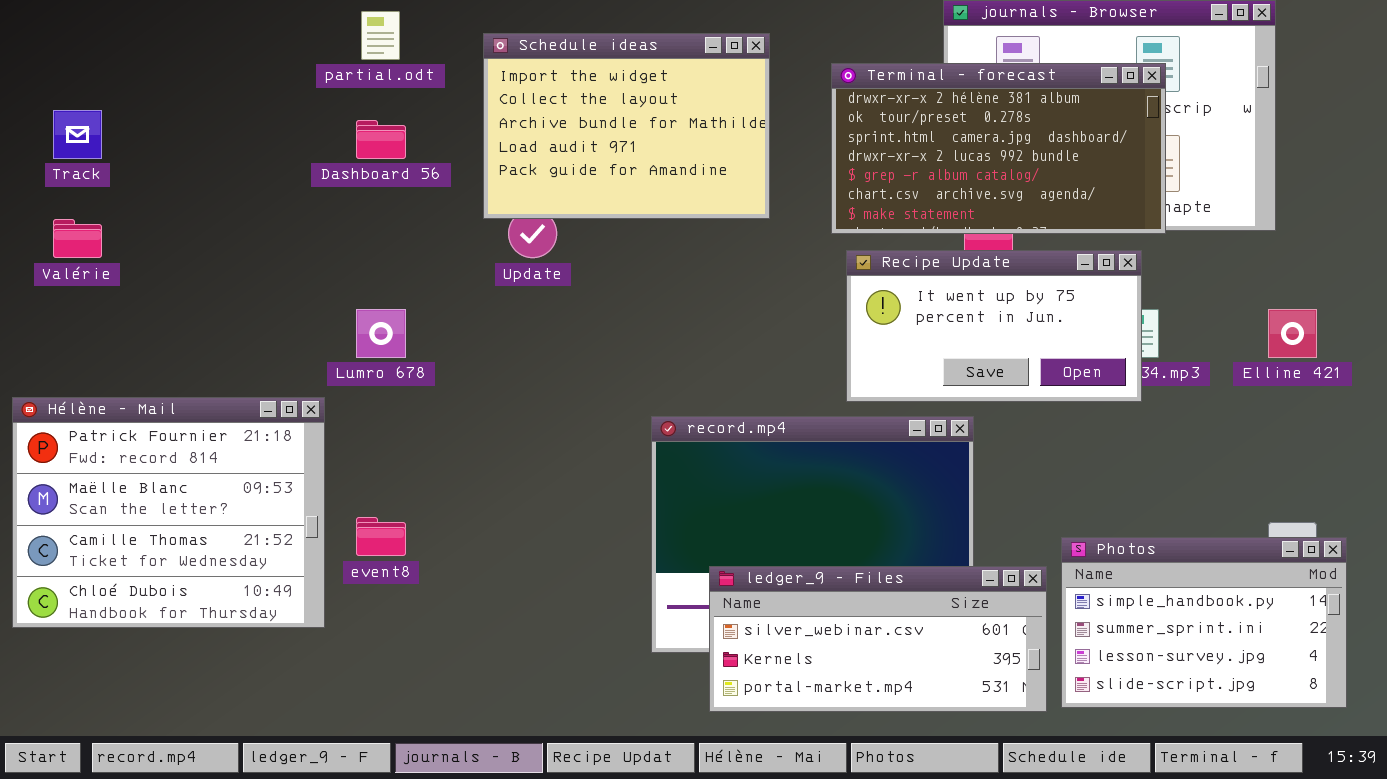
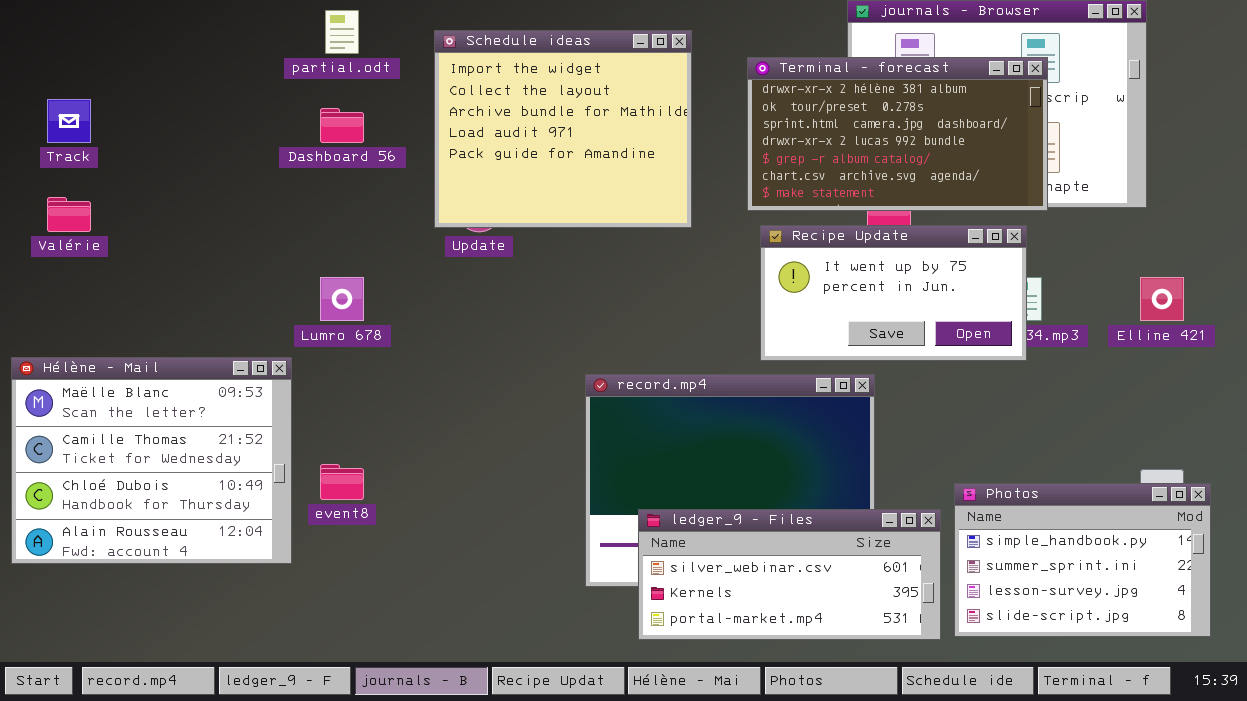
Schedule ideas: [483,33,770,219] -> [434,30,692,228], resized
Hélène - Mail: [12,397,325,628] -> [11,357,292,564], scrolled down 1 row

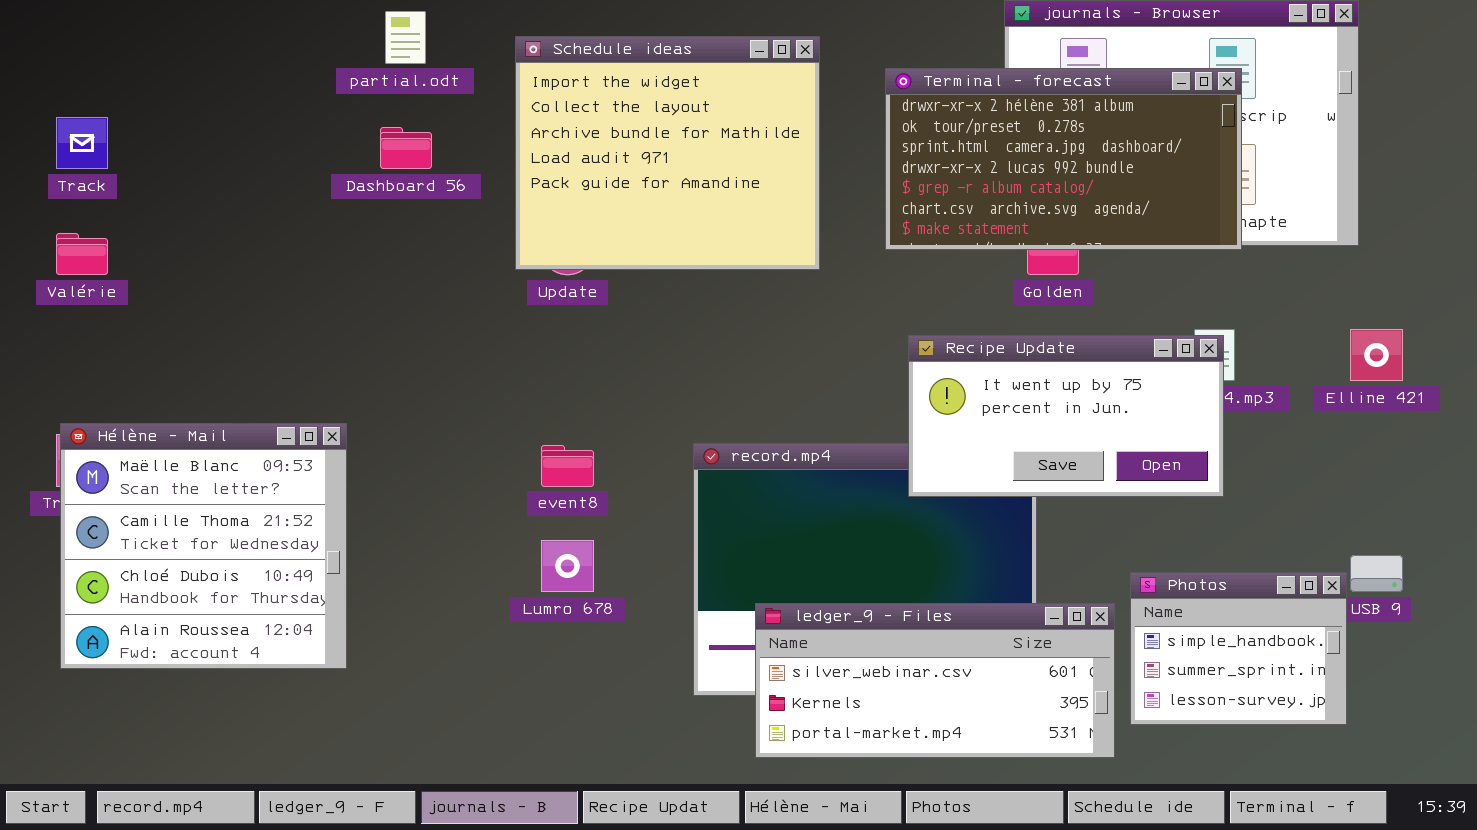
Recipe Update: [760,225,1027,361] -> [908,335,1224,497], moved
Lumro 678: [320,277,364,321] -> [541,540,594,592], moved
Hélène - Mail: [11,357,292,564] -> [60,423,347,669], resized
event8: [320,464,364,500] -> [541,445,594,487], moved
Photos: [954,483,1211,637] -> [1130,572,1347,725], resized

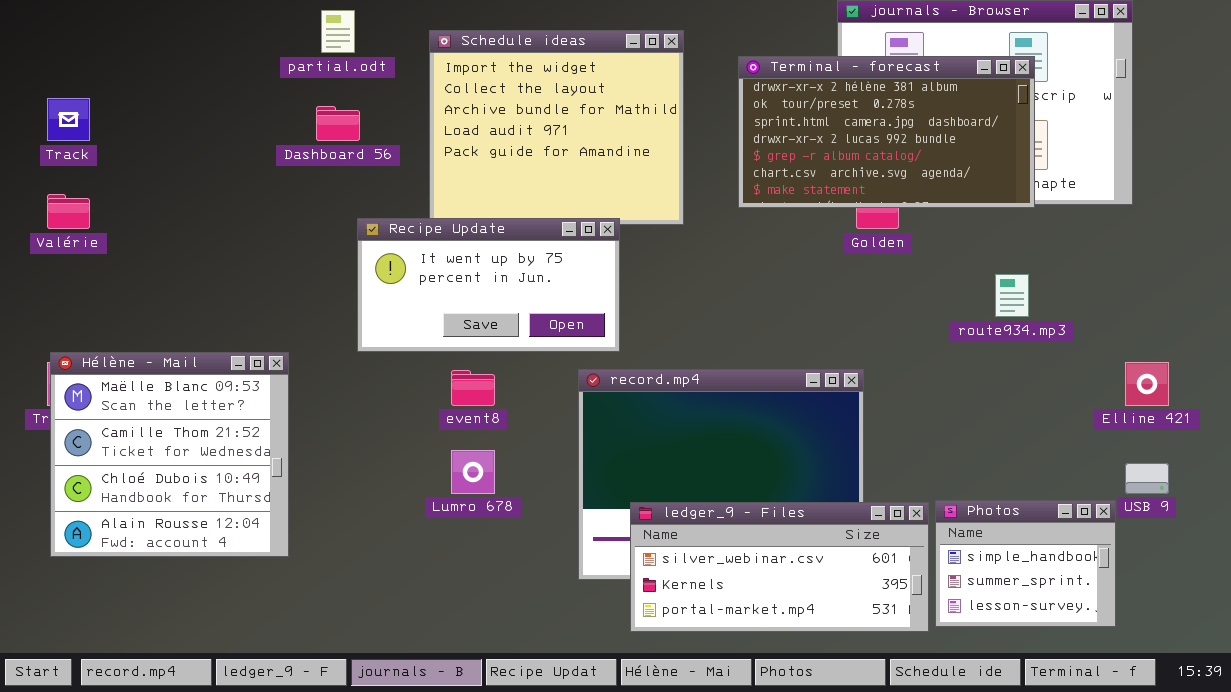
Elline 421: [1350,329,1403,381] -> [1125,362,1169,406], moved
Recipe Update: [908,335,1224,497] -> [357,218,620,352], moved
Photos: [1130,572,1347,725] -> [935,500,1116,627], moved

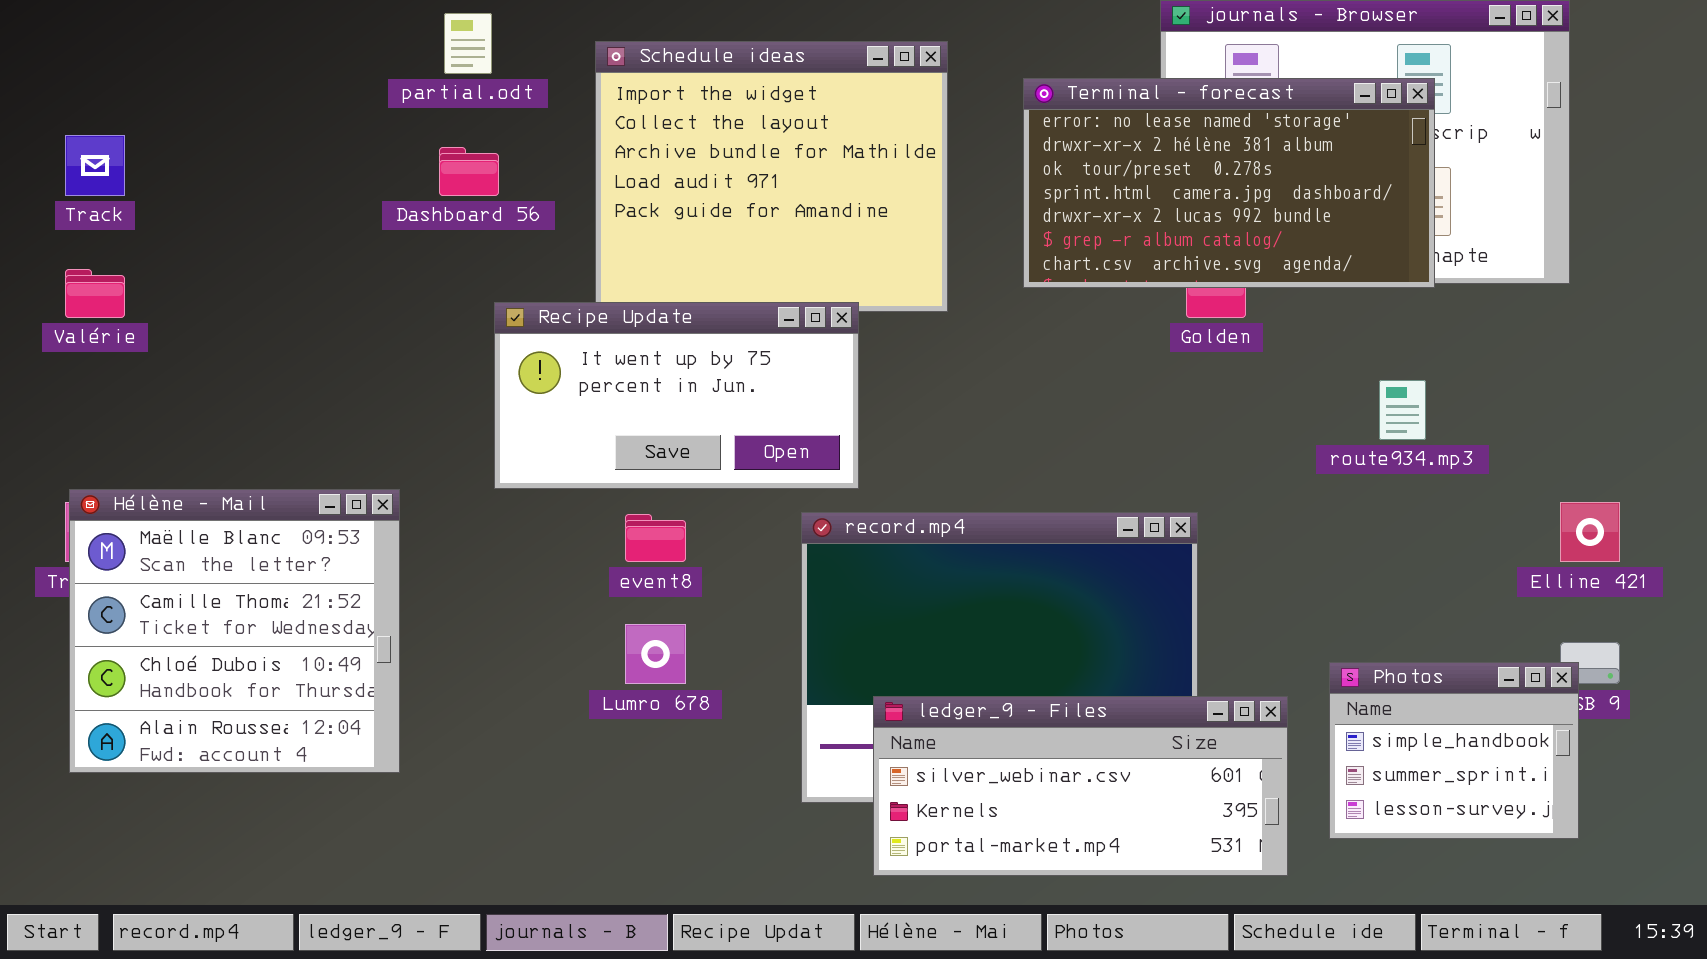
Terminal - forecast: [738,56,1035,208] -> [1023,78,1435,288], scrolled up 1 row
Photos: [935,500,1116,627] -> [1329,662,1579,839], moved

